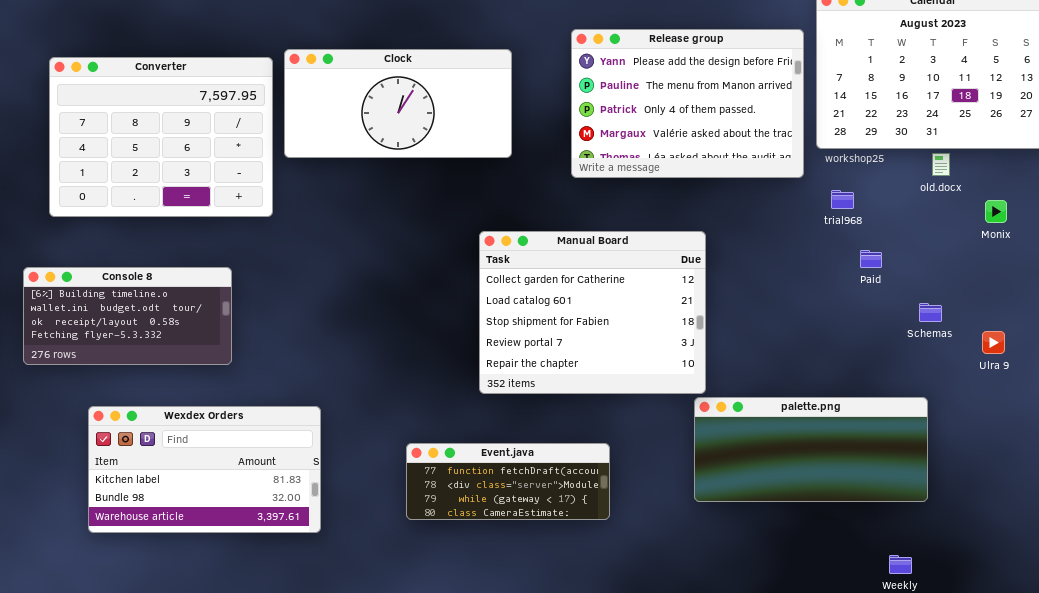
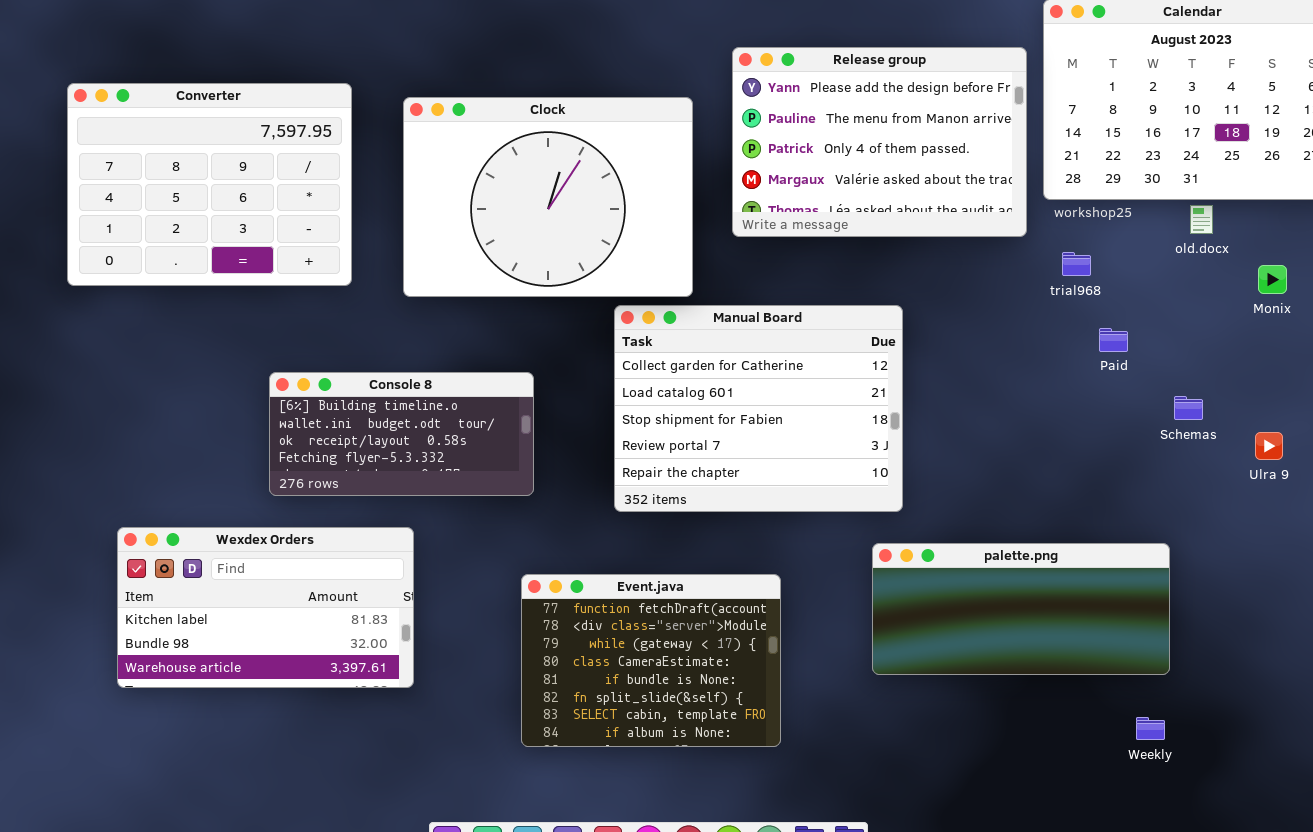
Clock: [284,49,512,158] -> [403,97,693,297], moved, resized
Console 8: [23,267,232,365] -> [269,372,534,496], moved
palette.png: [694,397,928,502] -> [872,543,1170,675], moved
Event.java: [406,443,610,520] -> [521,574,781,747], resized

